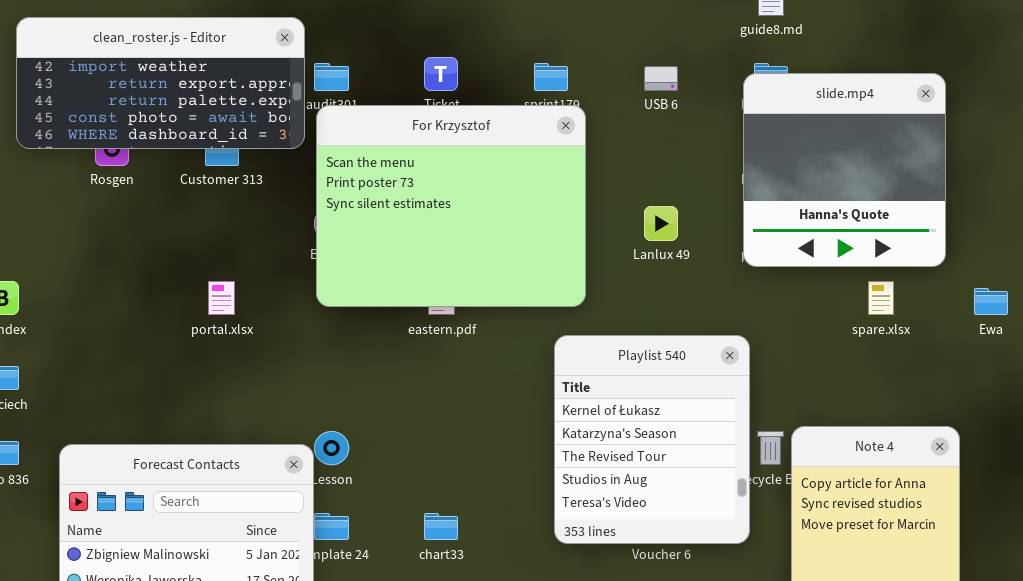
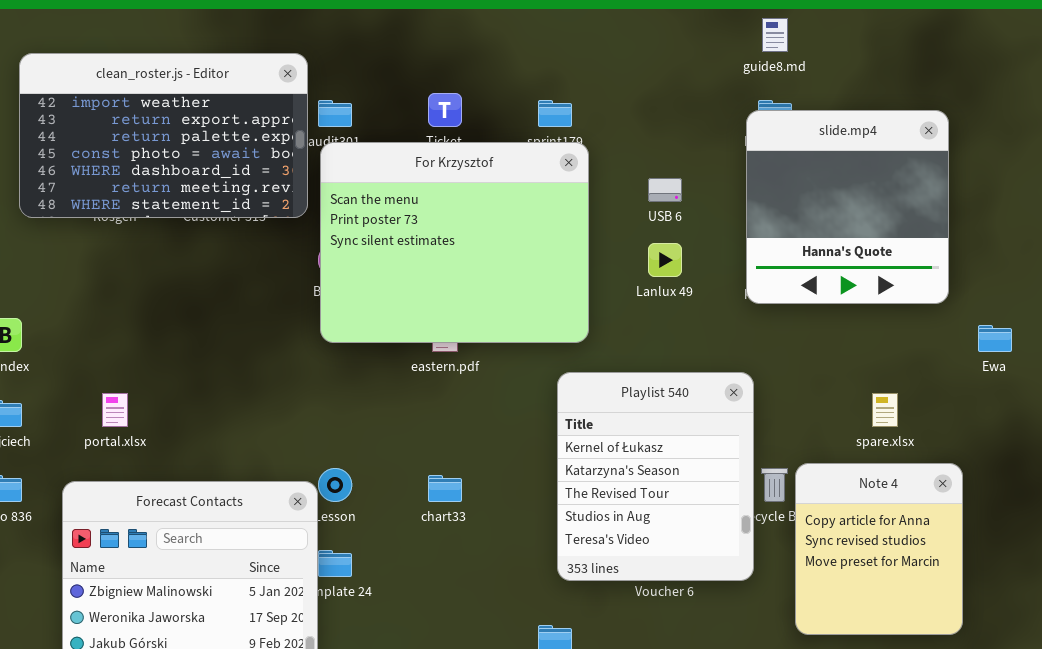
clean_roster.js - Editor: [16,17,305,149] -> [19,53,308,218], resized
USB 6: [644,66,678,91] -> [648,178,682,202], moved
portal.xlsx: [208,281,235,315] -> [102,393,128,427], moved
spare.xlsx: [868,281,894,315] -> [872,393,898,427], moved
chart33: [424,513,458,540] -> [428,475,462,502], moved

